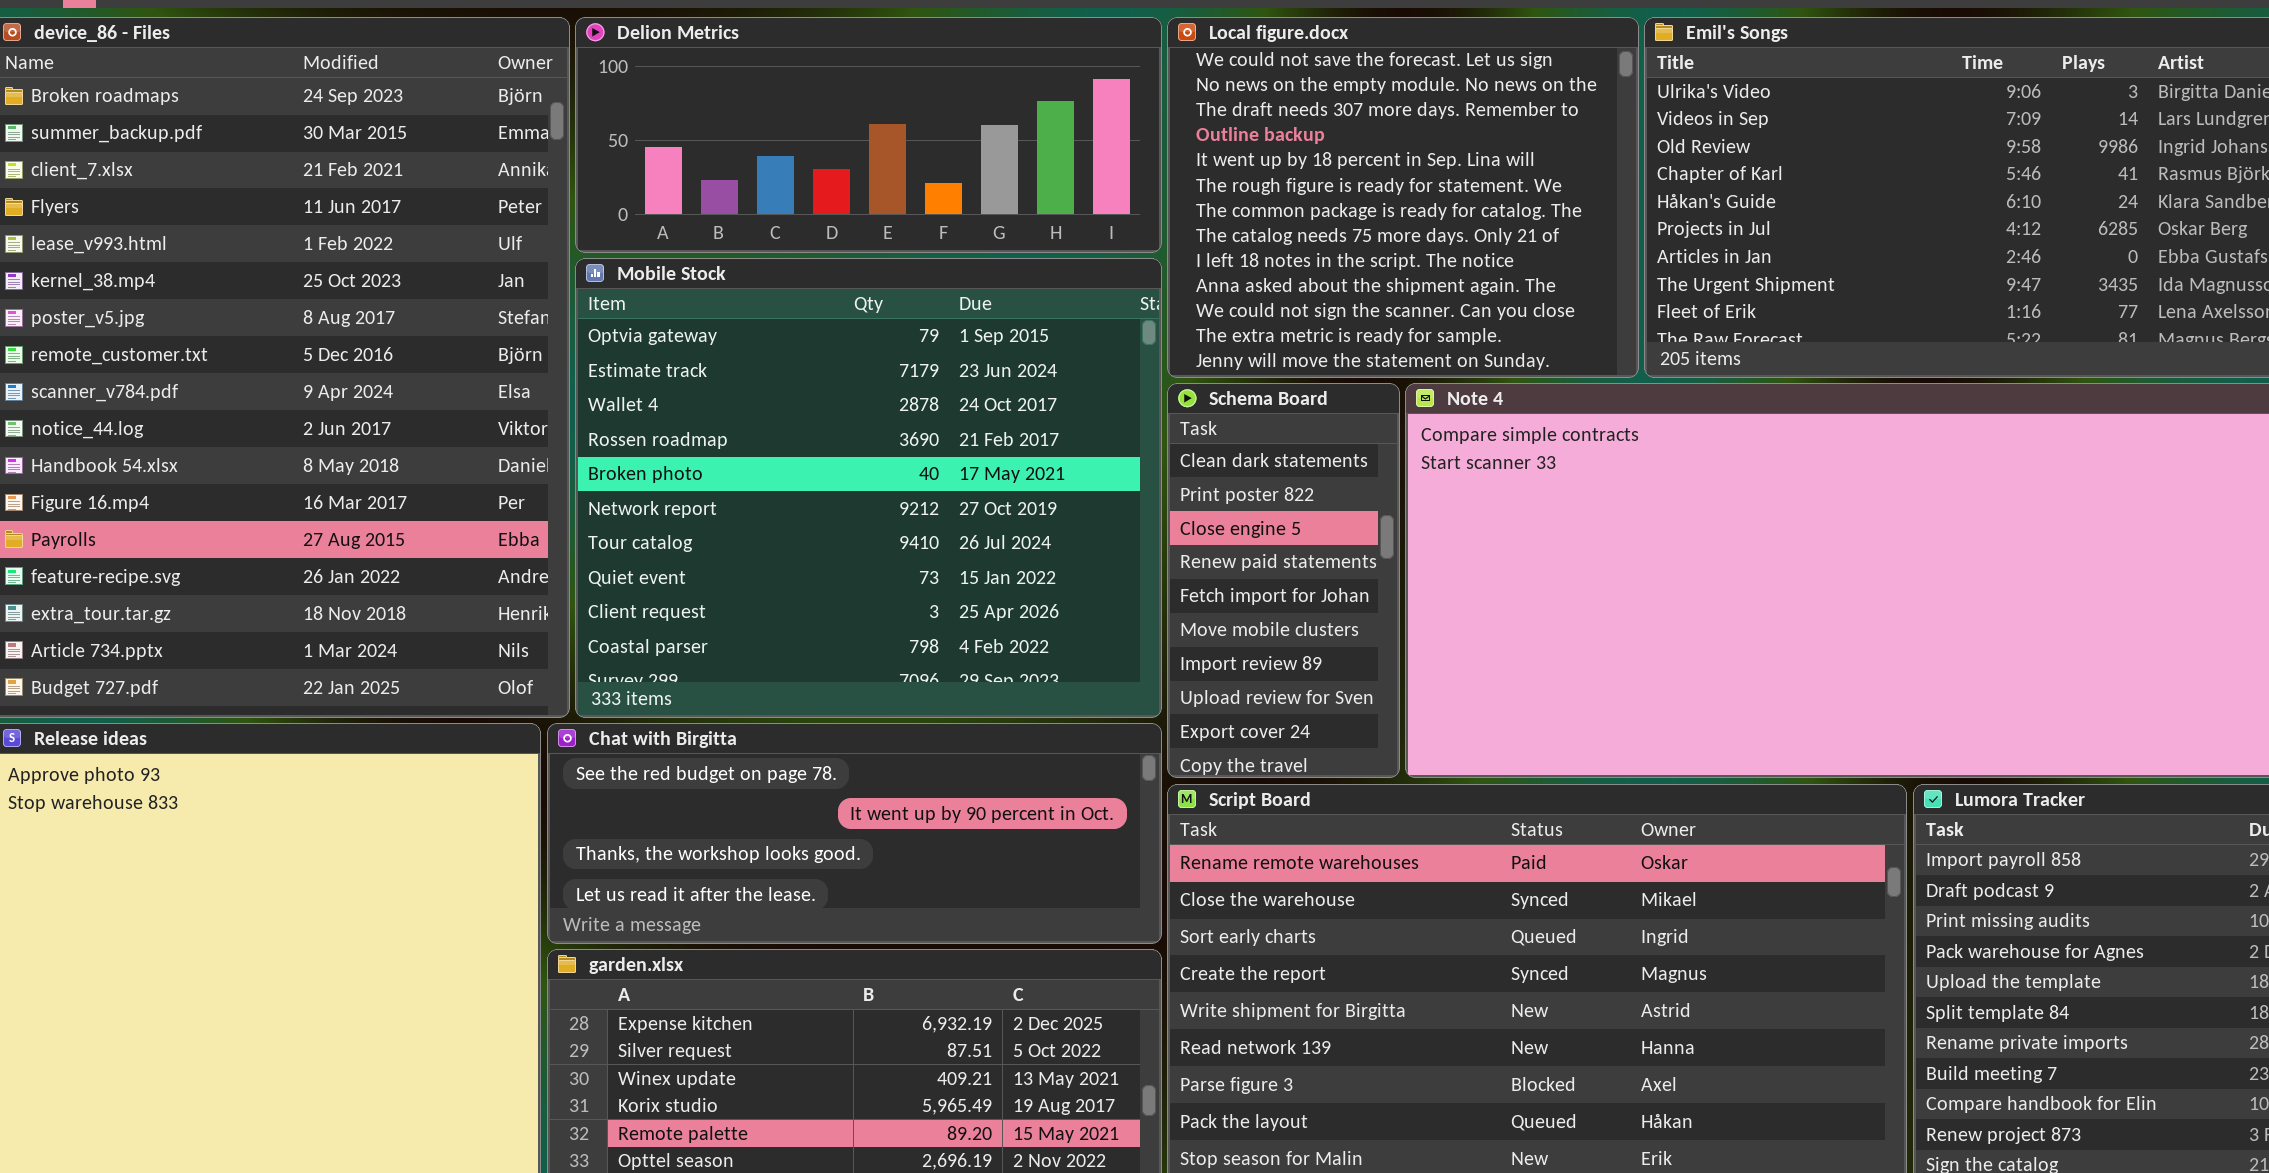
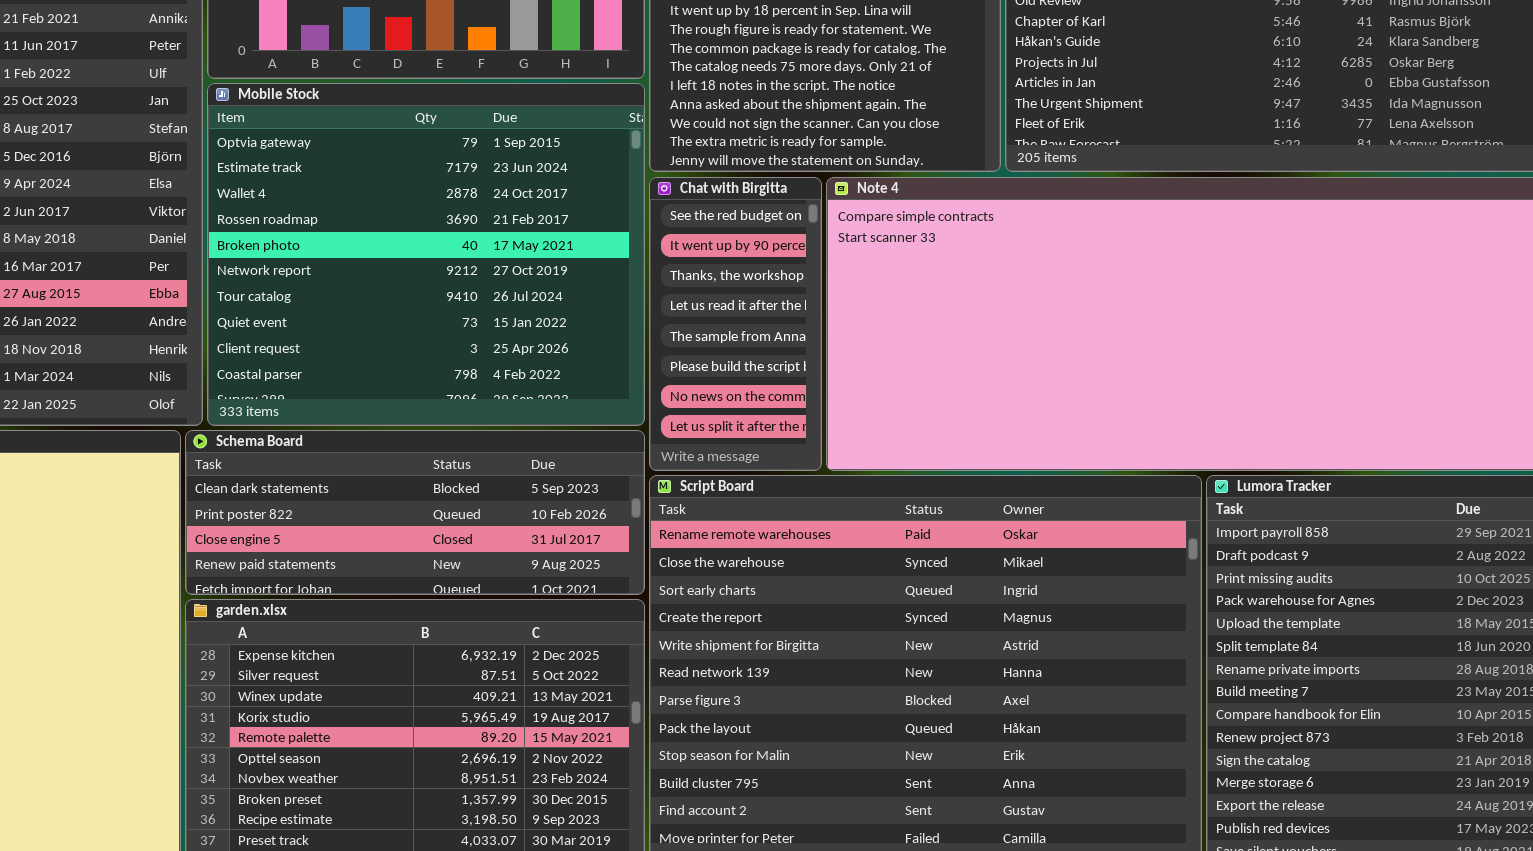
Schema Board: [1167,383,1400,778] -> [185,430,645,595], moved, resized
Chat with Birgitta: [547,723,1162,944] -> [649,177,822,471], moved, resized

